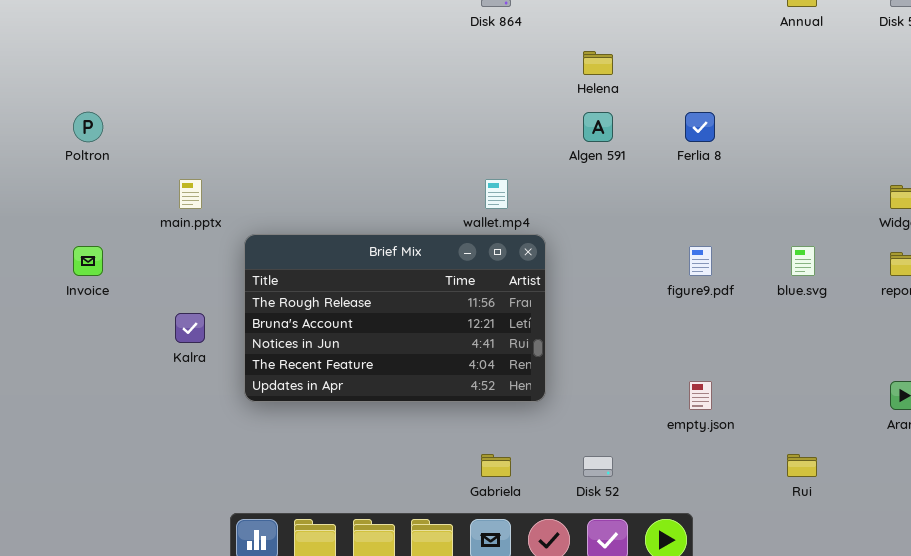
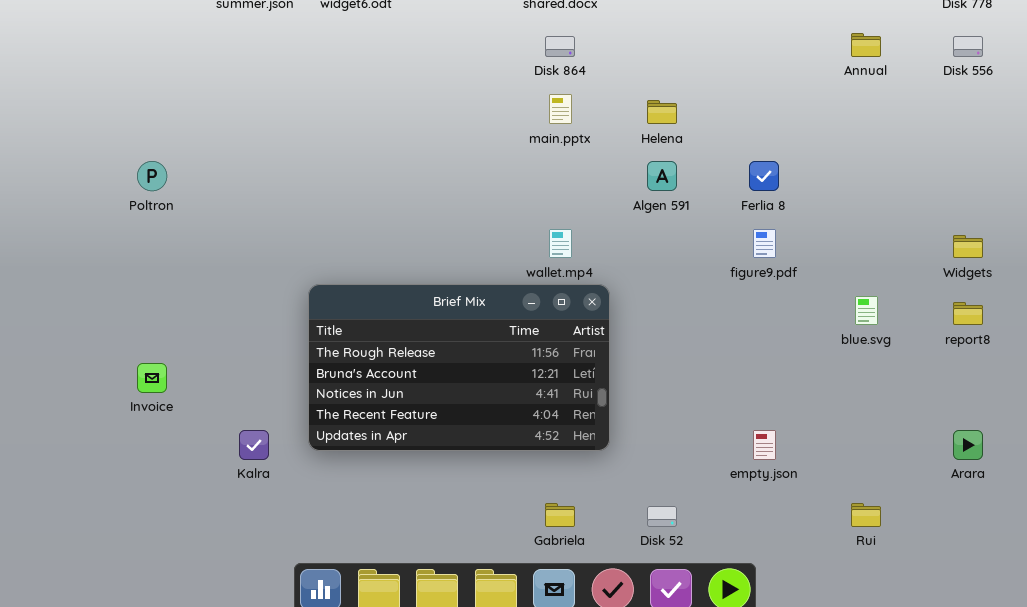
main.pptx: [179,179,202,209] -> [549,94,572,124], moved
Invoice: [73,246,103,276] -> [137,363,167,393], moved
figure9.pdf: [689,246,712,276] -> [753,229,776,258], moved
Kalra: [175,313,205,343] -> [239,430,269,460], moved

